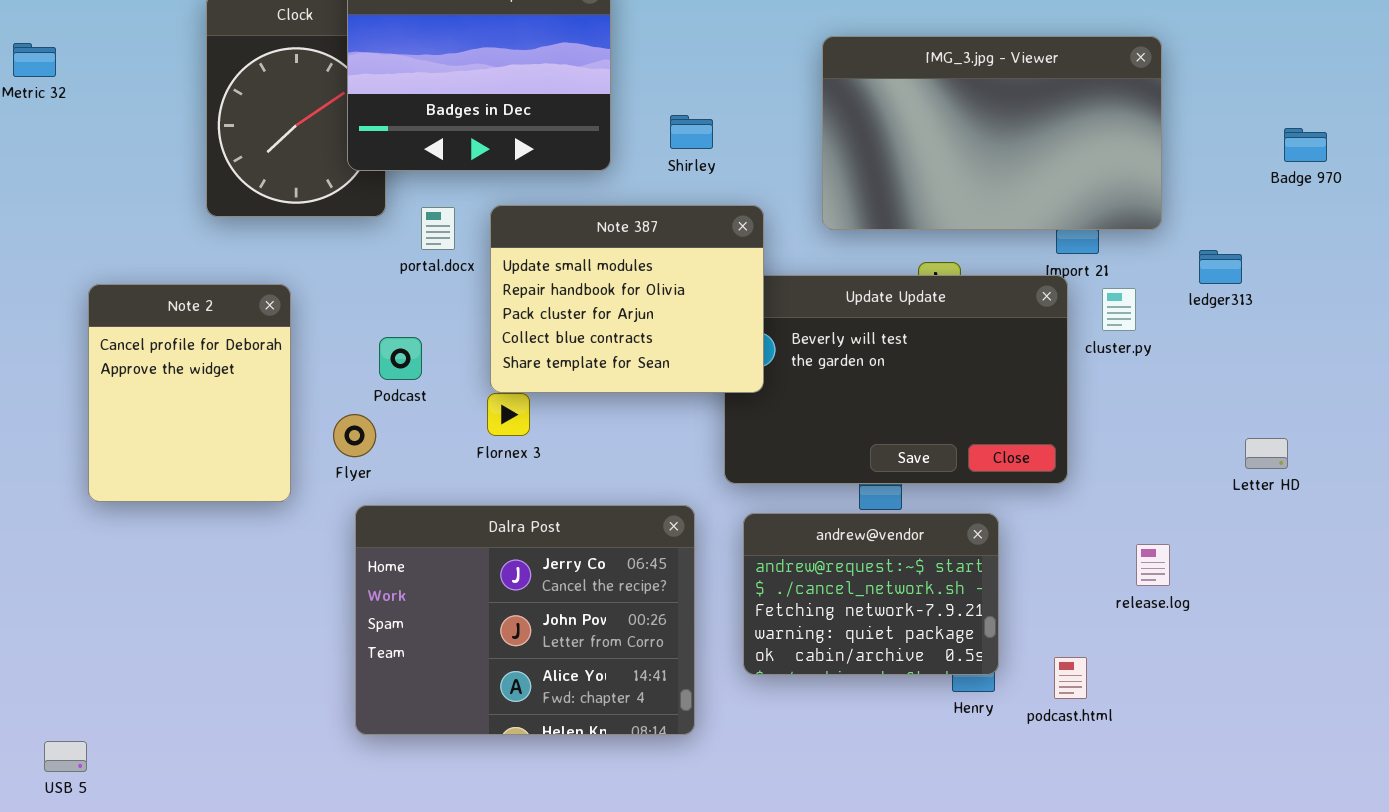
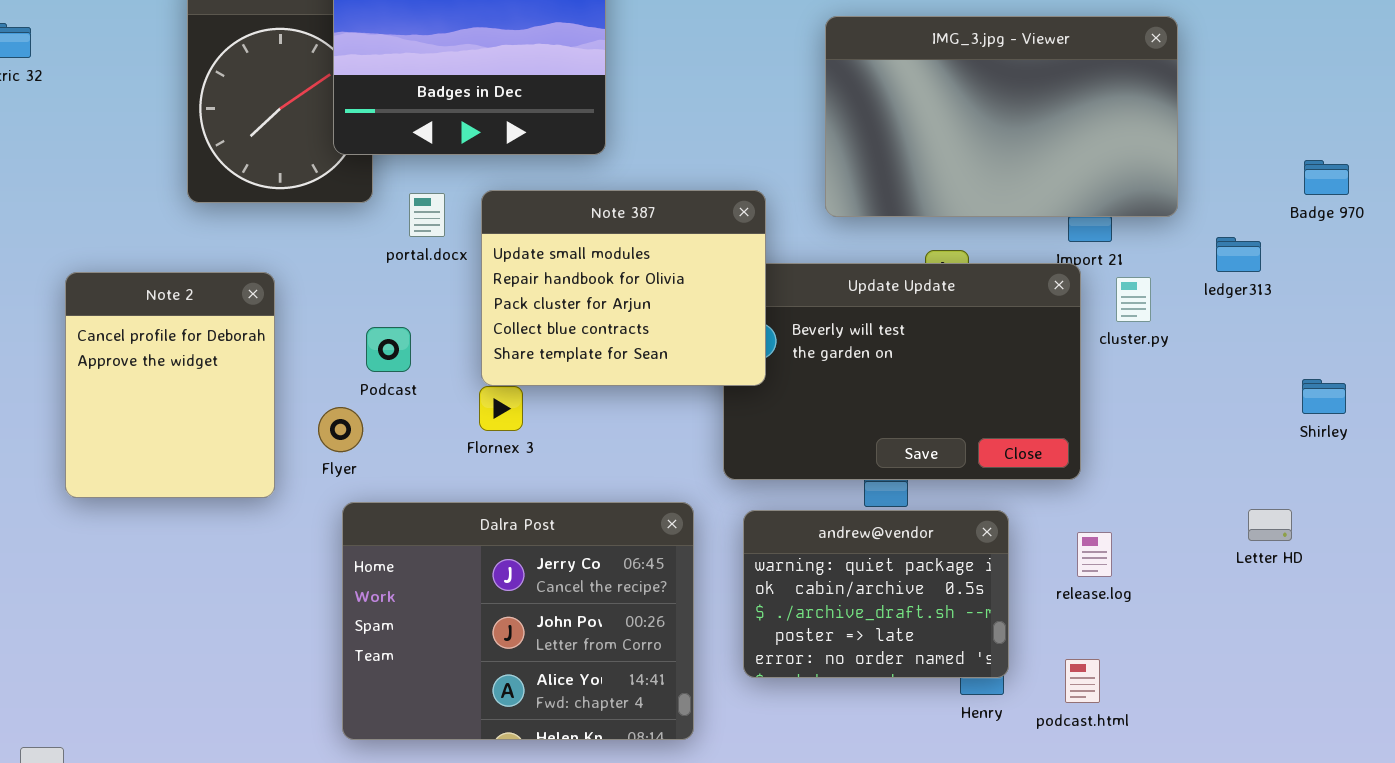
Shirley: [670,115,713,149] -> [1302,379,1346,414], moved
Badge 970: [1284,128,1327,162] -> [1304,160,1349,195], moved
Letter HD: [1245,438,1288,469] -> [1248,509,1292,541], moved
andrew@vendor: [743,513,999,675] -> [743,510,1009,678], scrolled down 3 rows
release.log: [1136,544,1170,586] -> [1077,532,1112,577], moved

